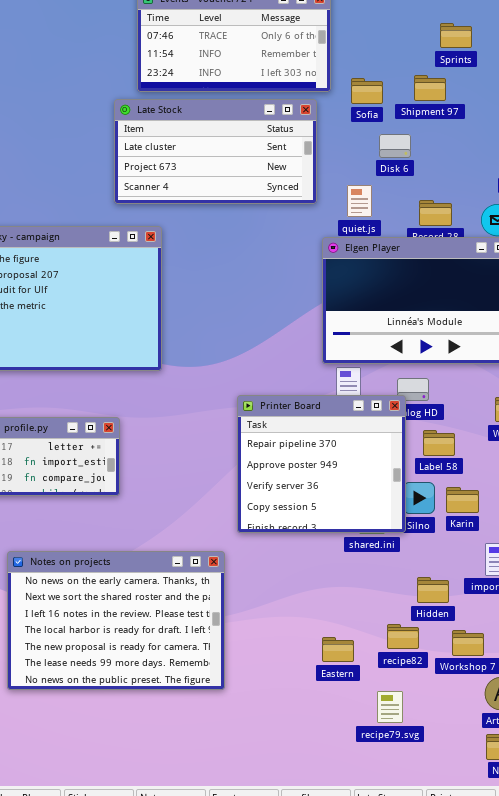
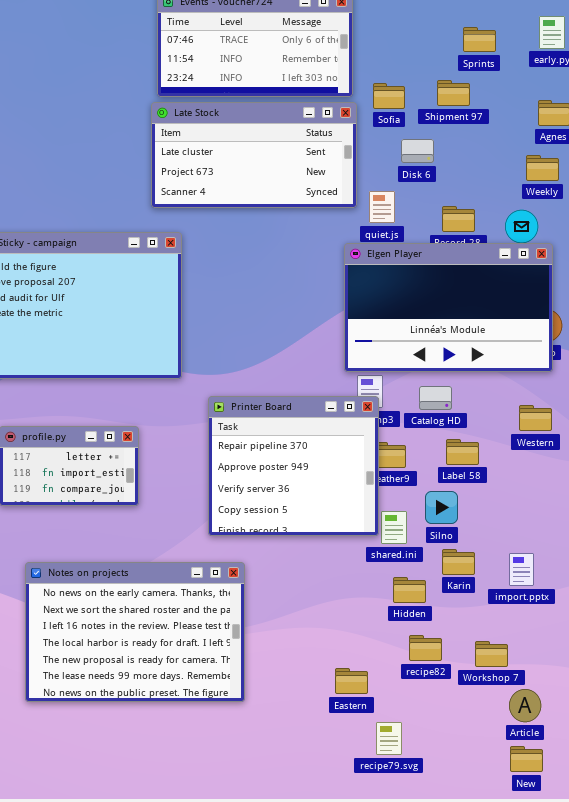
Late Stock: [114,99,317,204] -> [151,102,357,208], moved
Printer Board: [237,395,406,533] -> [208,396,379,536], moved
Karin: [446,487,479,513] -> [442,549,475,575], moved
Hidden: [417,577,449,603] -> [393,577,426,603], moved
Eastern: [322,637,354,662] -> [335,668,368,694], moved
recipe79.svg: [377,691,403,723] -> [376,722,402,755], moved

